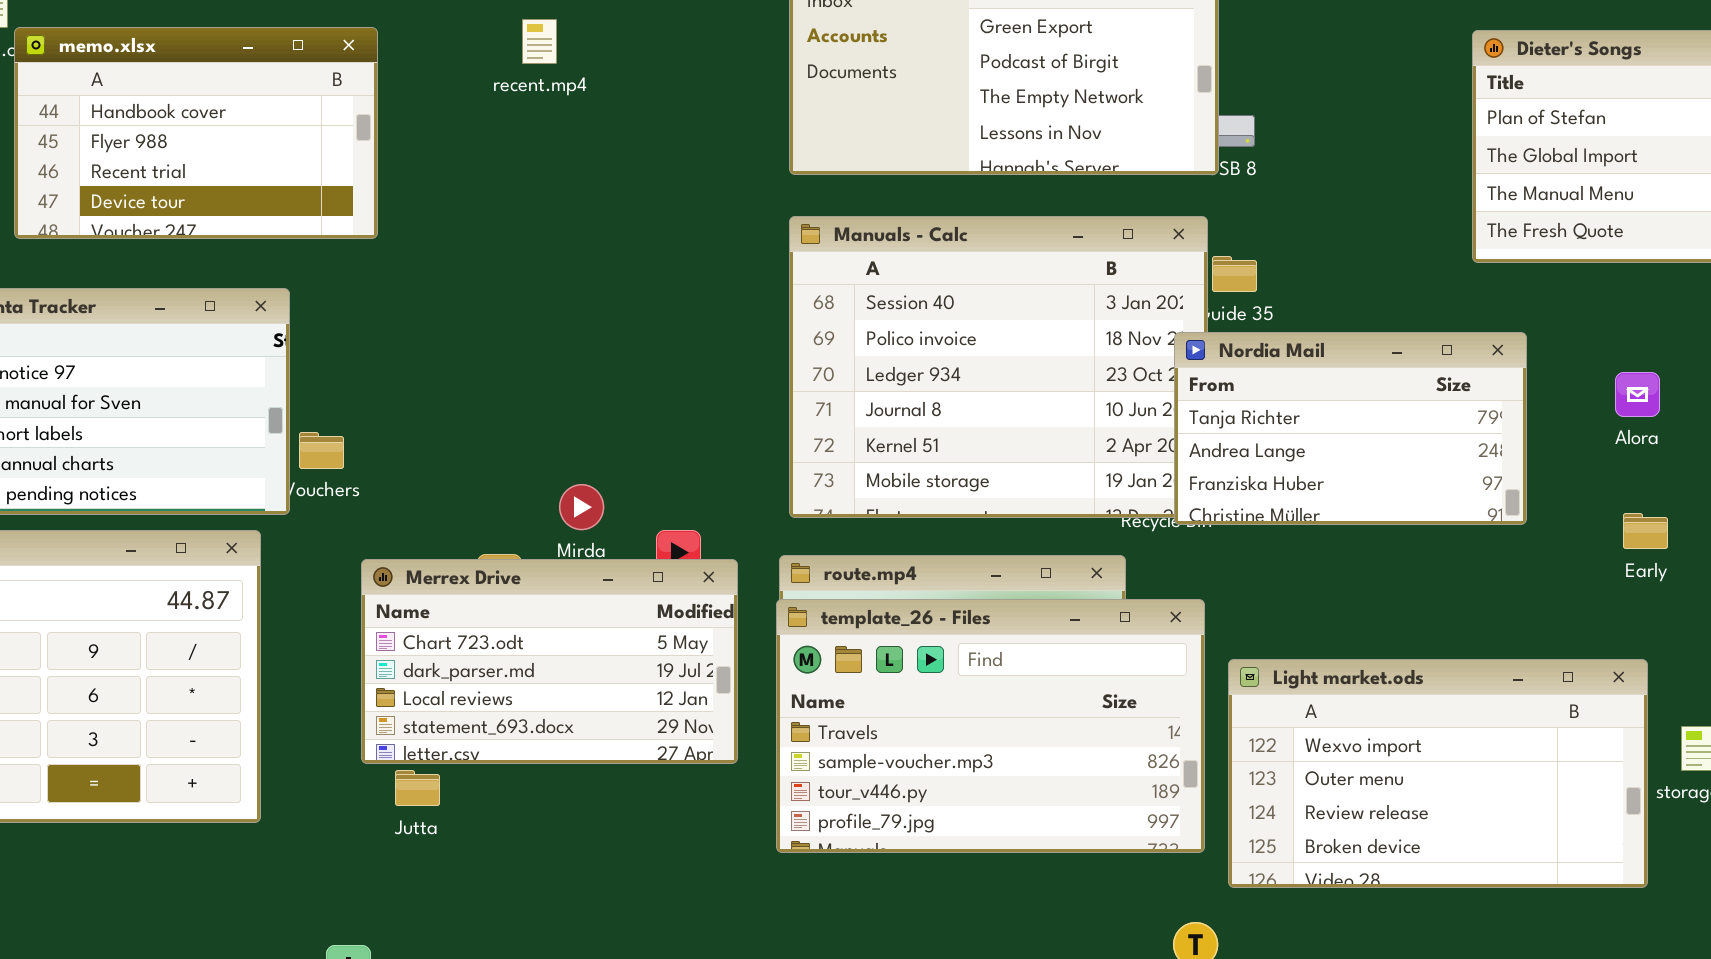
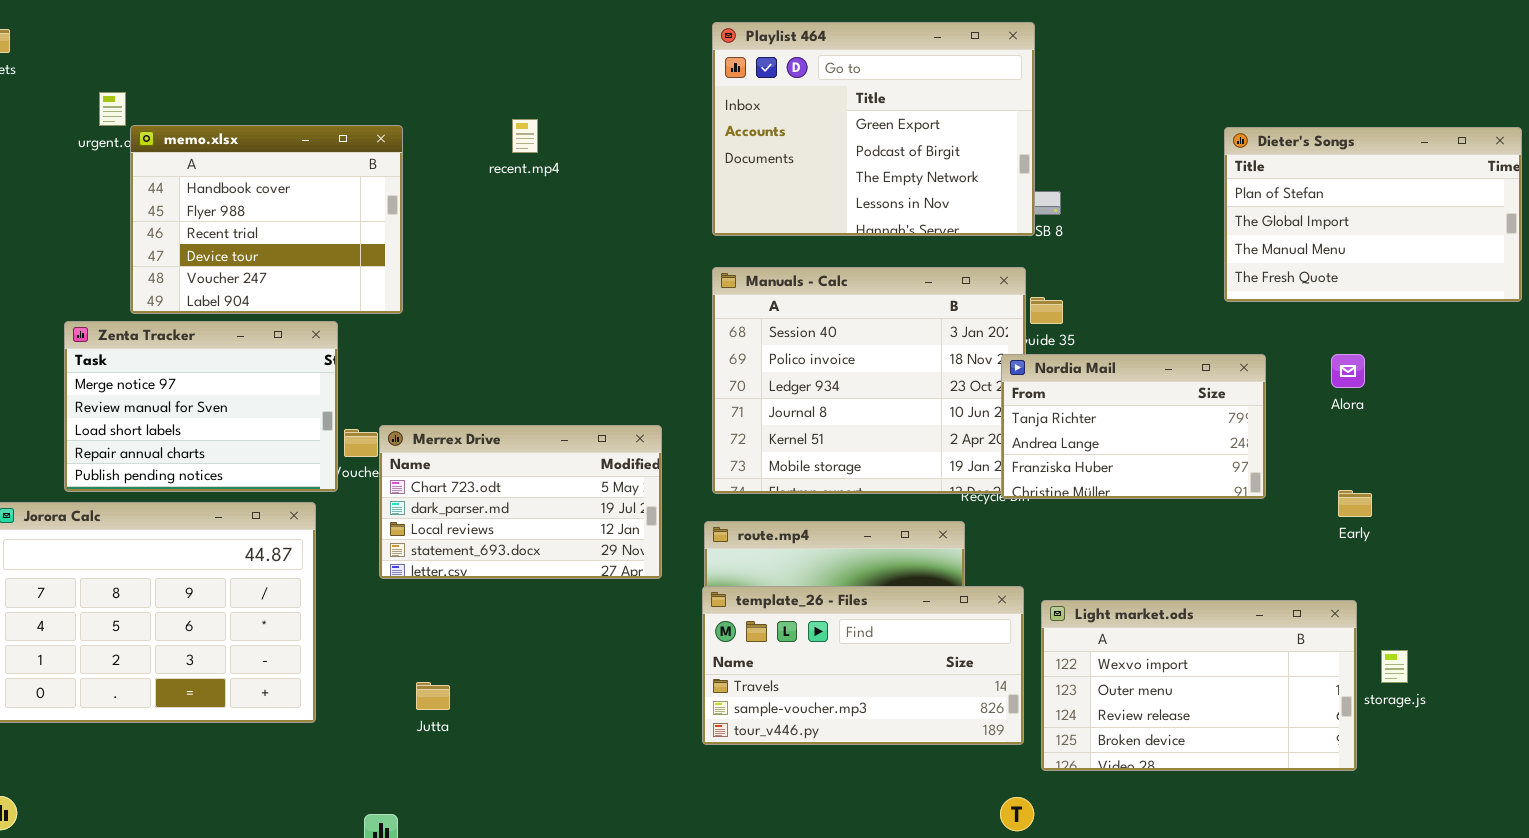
memo.xlsx: [14,27,378,239] -> [130,125,403,314], resized
Alora: [1615,372,1660,417] -> [1331,354,1365,388], moved
Merrex Drive: [361,559,738,764] -> [379,425,662,579], moved
template_26 - Files: [776,599,1205,853] -> [702,586,1024,745], resized

